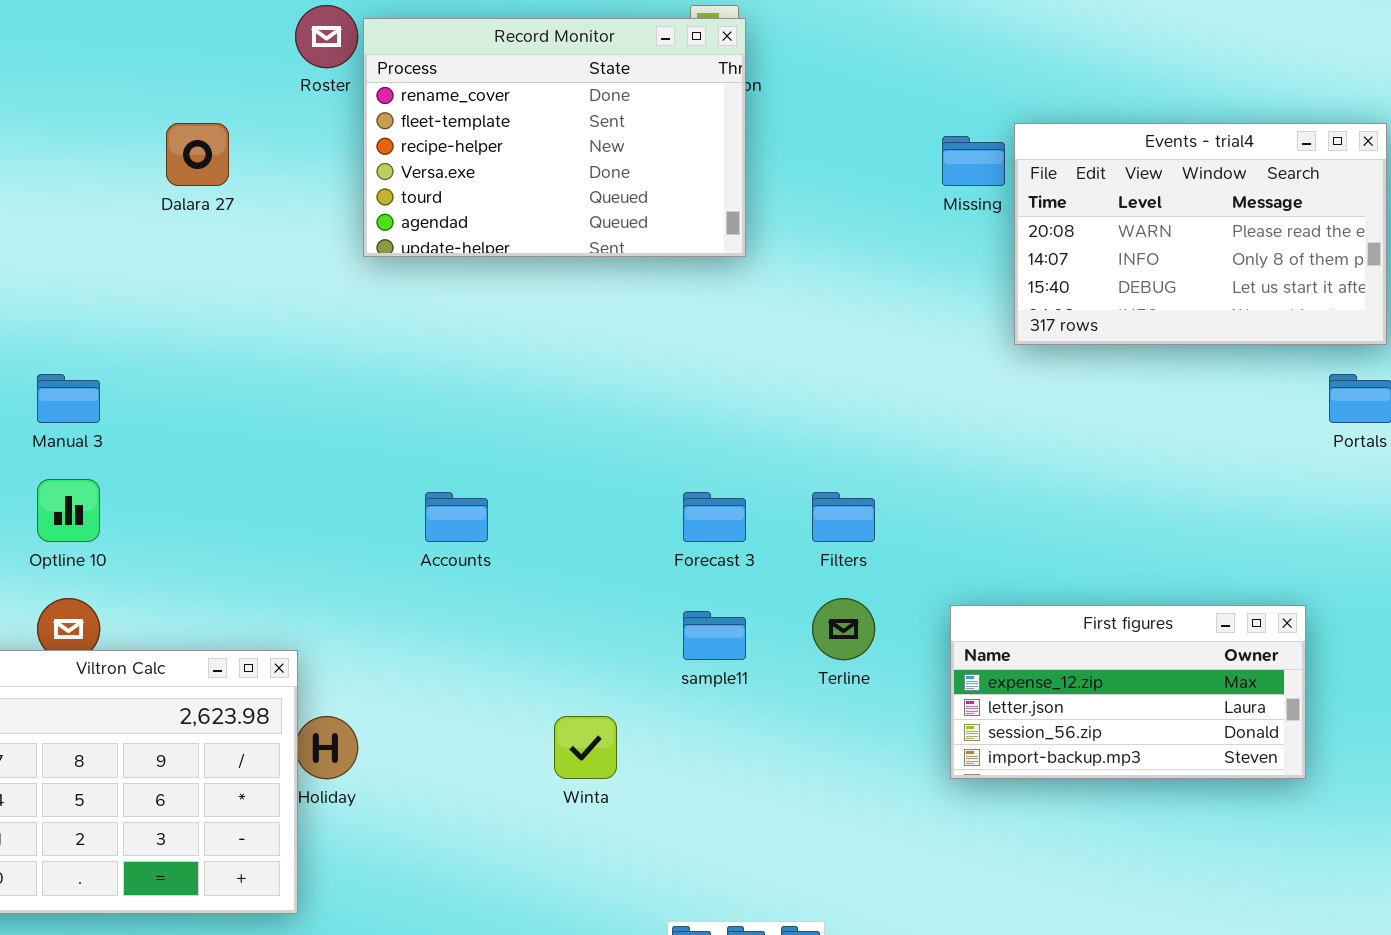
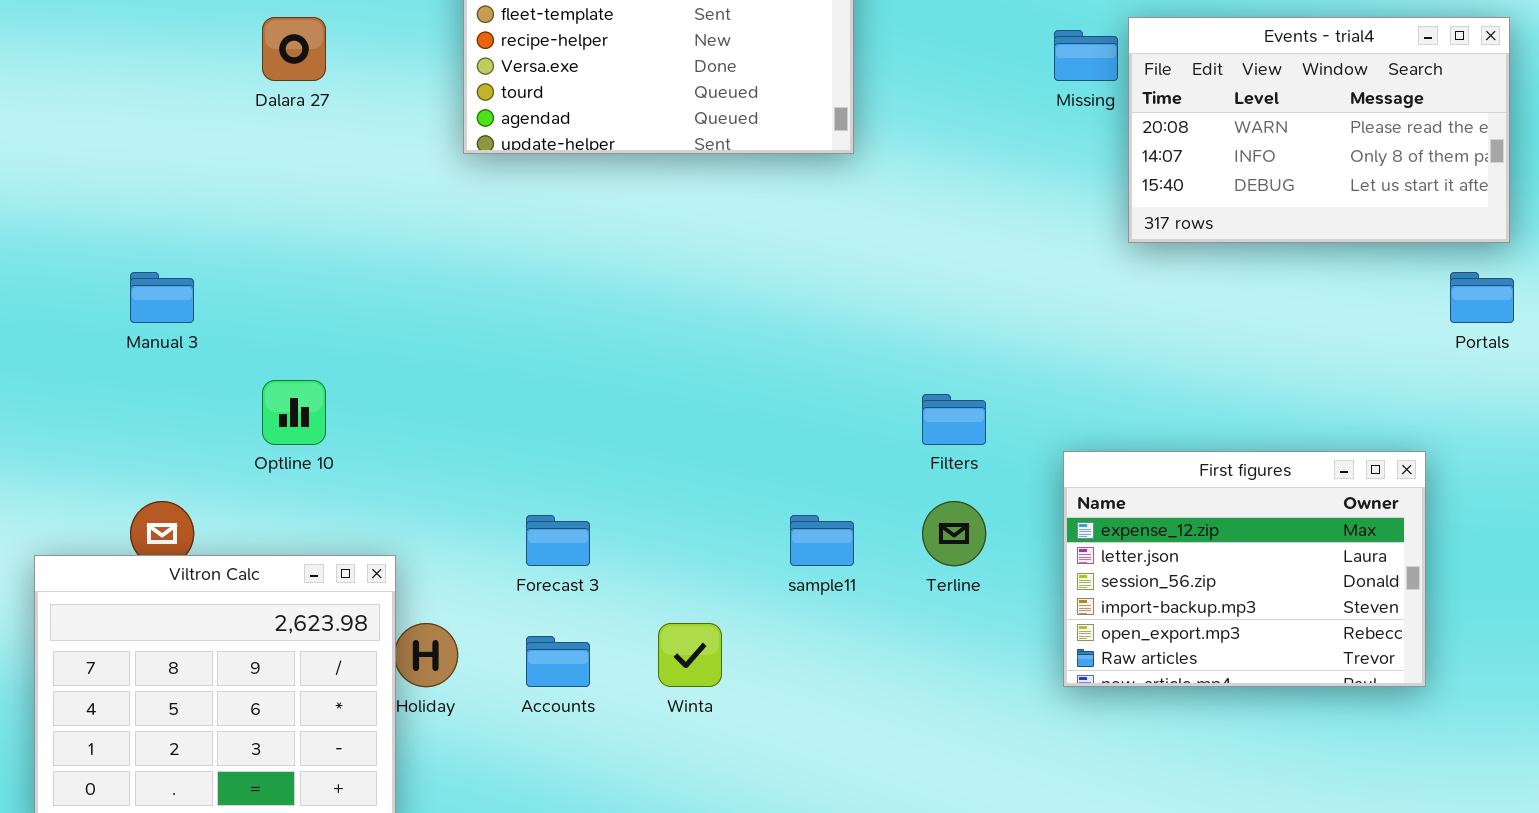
Optline 10: [37,479,100,542] -> [262,380,326,445], moved
Accounts: [425,492,488,542] -> [526,636,590,687], moved
Forecast 3: [683,492,746,542] -> [526,515,590,566], moved
First figures: [950,605,1306,779] -> [1063,451,1426,687], resized

